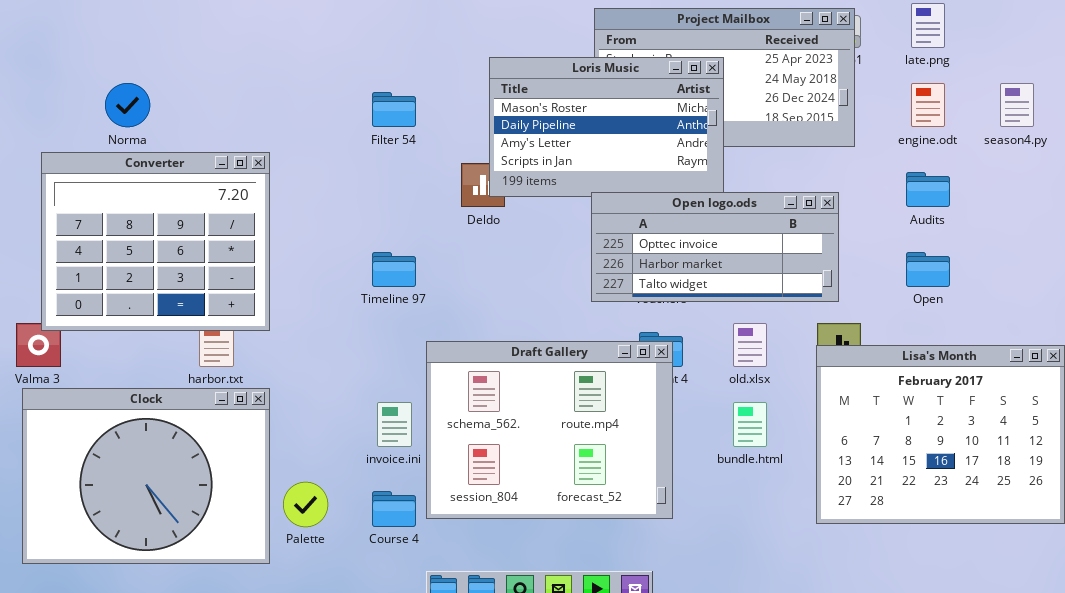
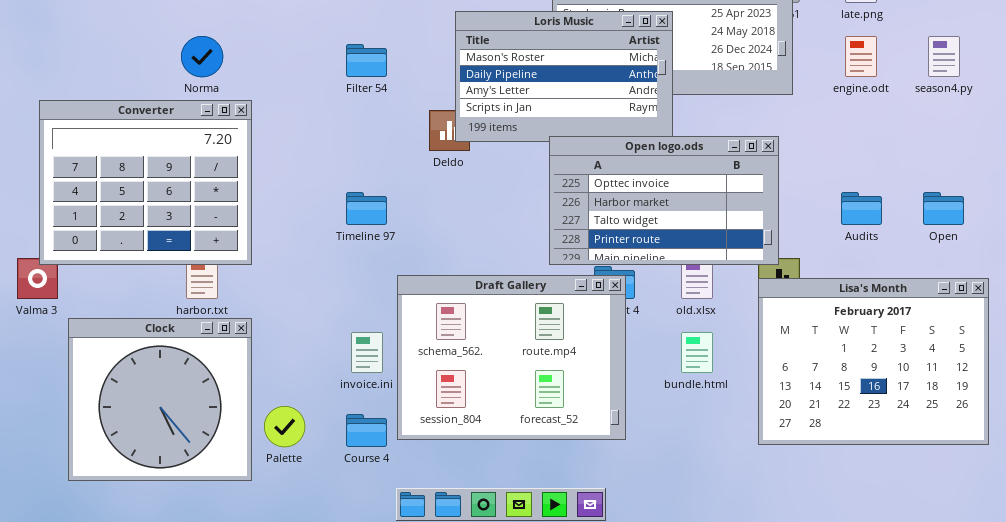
Norma: [105,83,150,127] -> [181,36,223,77], moved
Audits: [906,172,950,207] -> [841,192,882,225], moved
Open logo.ods: [591,192,839,302] -> [549,136,779,265], resized
Open: [906,252,950,287] -> [923,192,964,225], moved
Clock: [22,388,270,564] -> [68,318,252,481], resized

